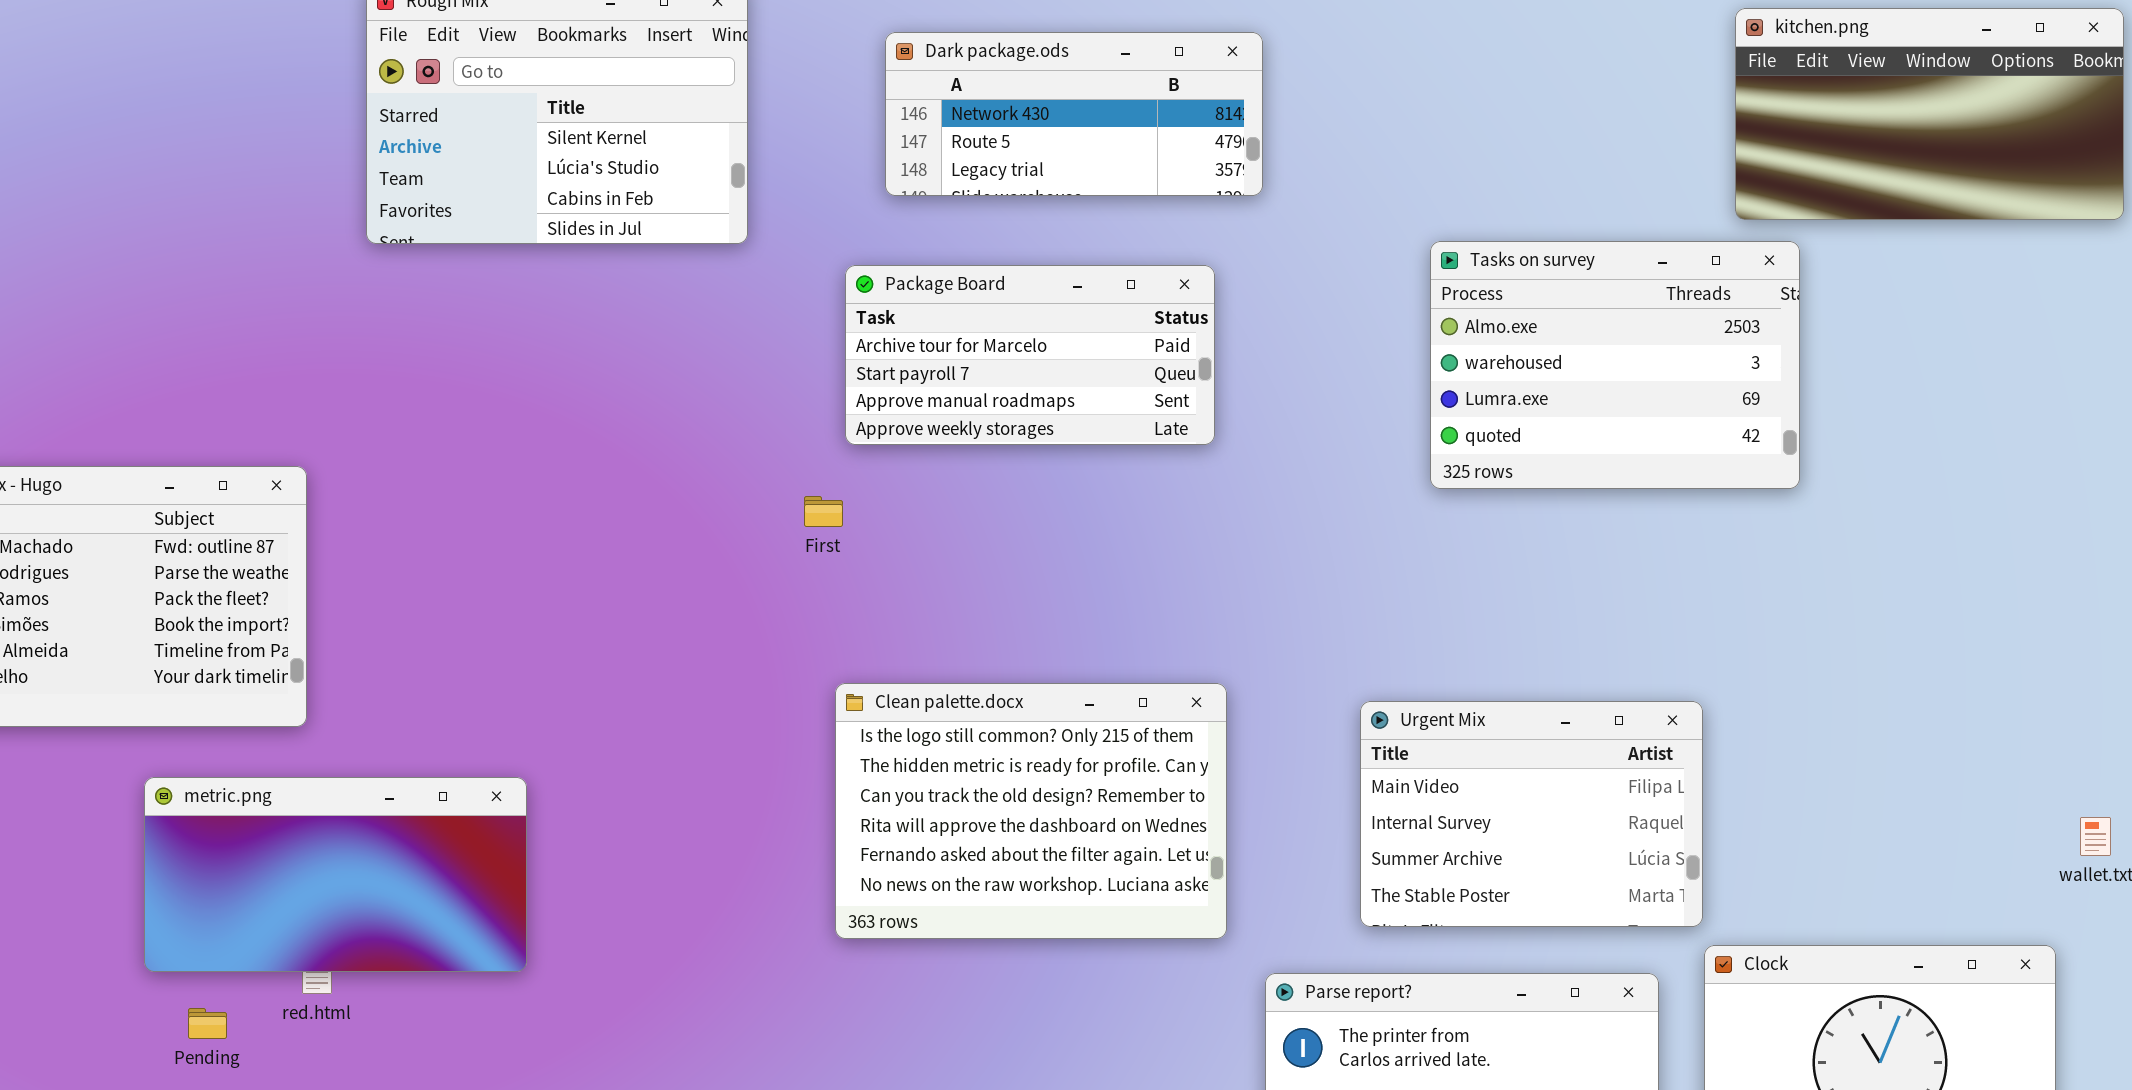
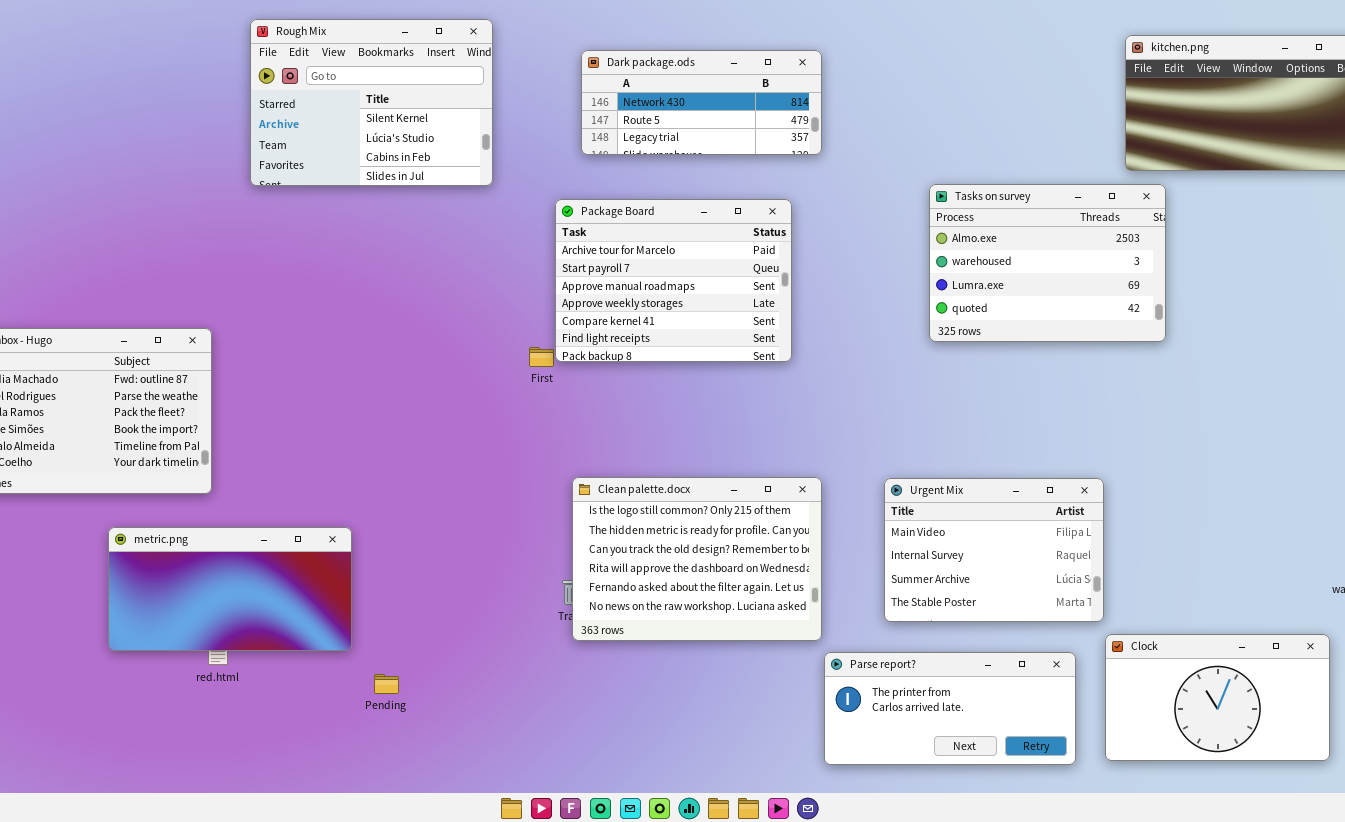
Package Board: [845,265,1215,445] -> [555,199,792,362], resized
Clean palette.docx: [835,683,1227,939] -> [572,477,822,641], moved
Pending: [188,1008,227,1039] -> [374,674,399,694], moved

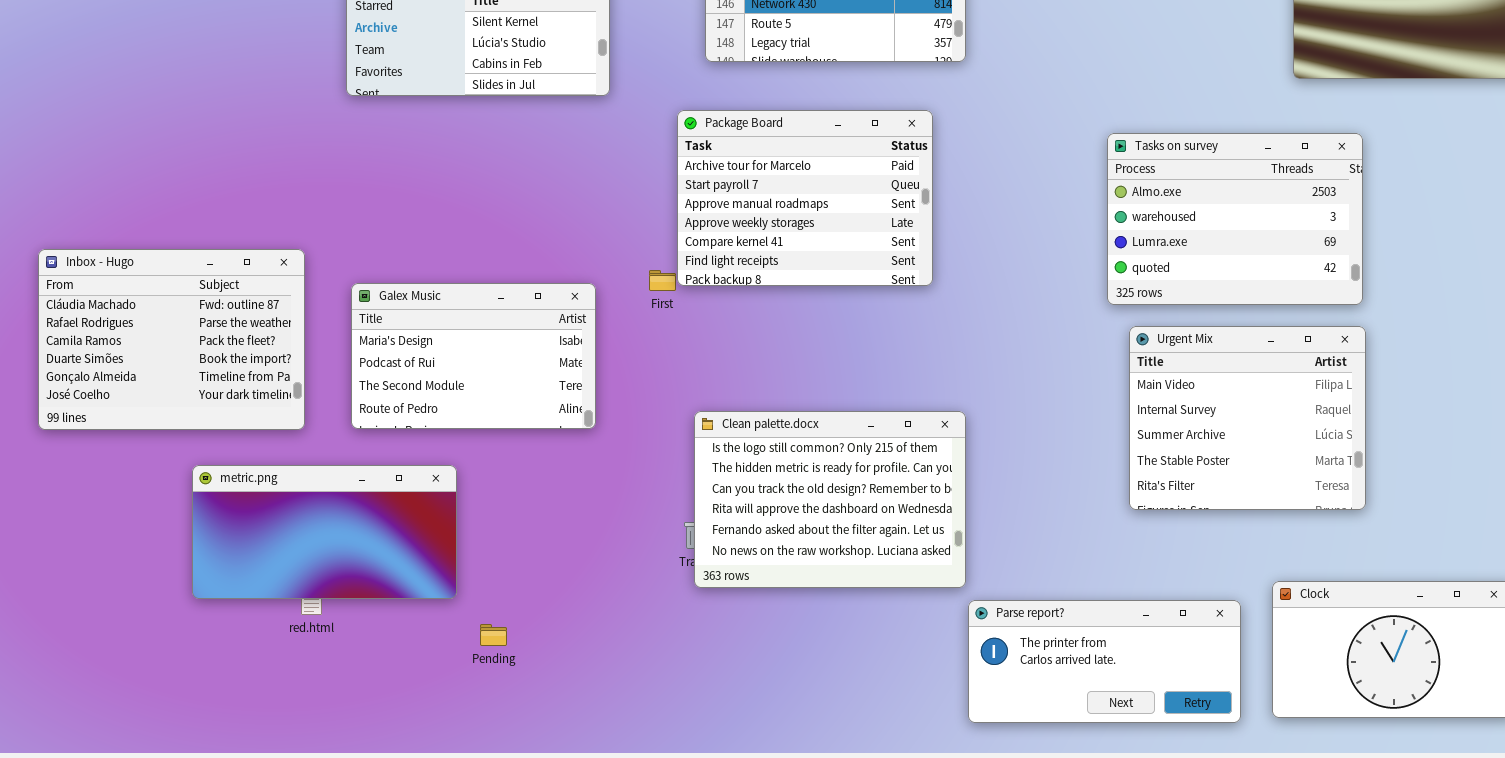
Tasks on survey: [929,184,1166,342] -> [1107,133,1363,305], moved
Galex Music: none -> [351,283,596,429], opened
Urgent Mix: [884,478,1104,622] -> [1129,326,1366,510], moved, resized

